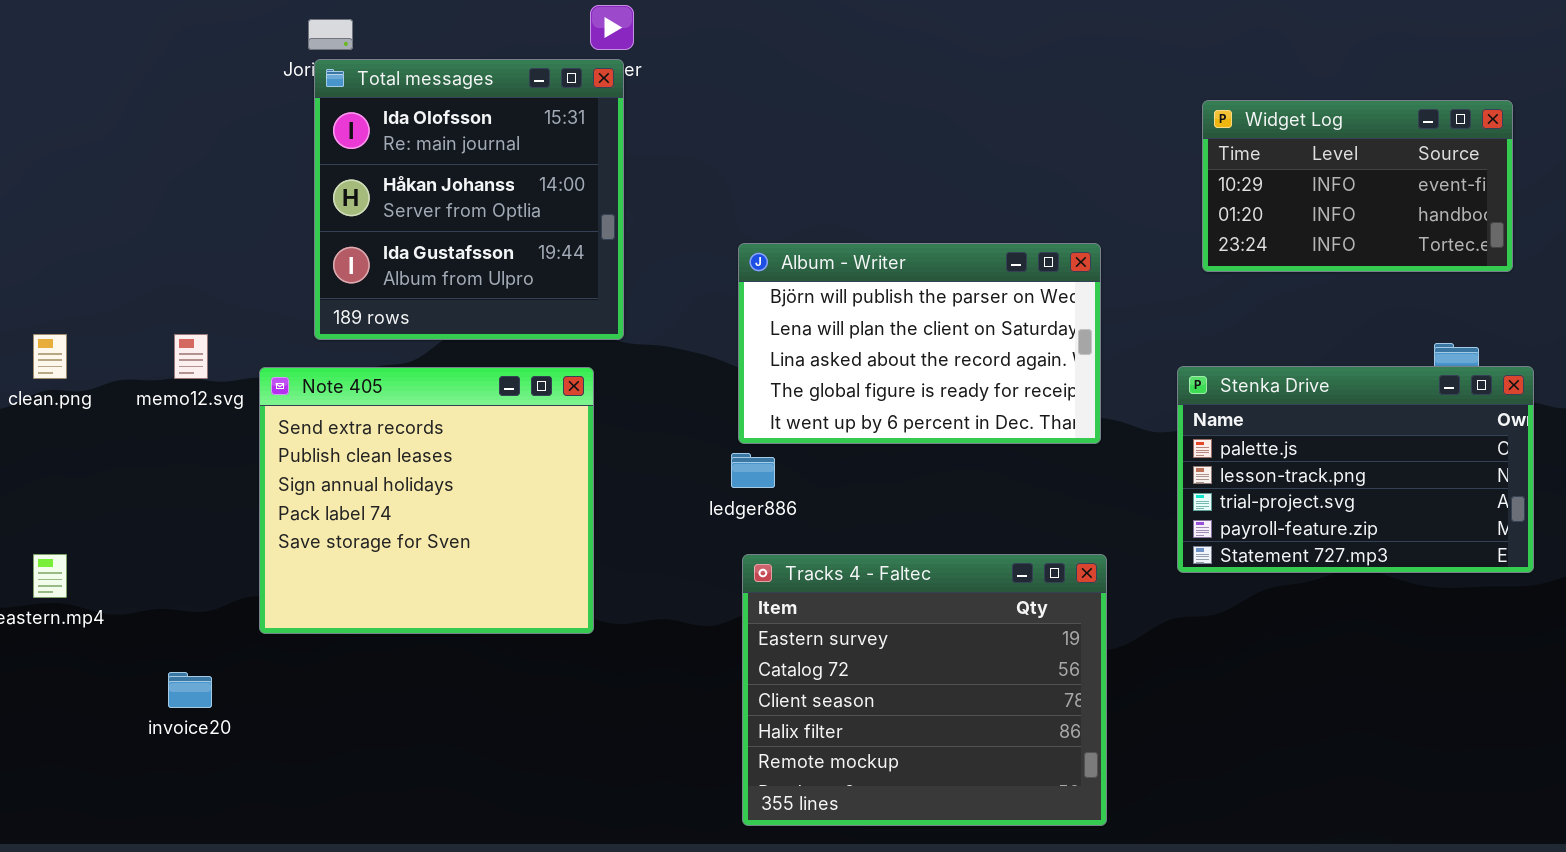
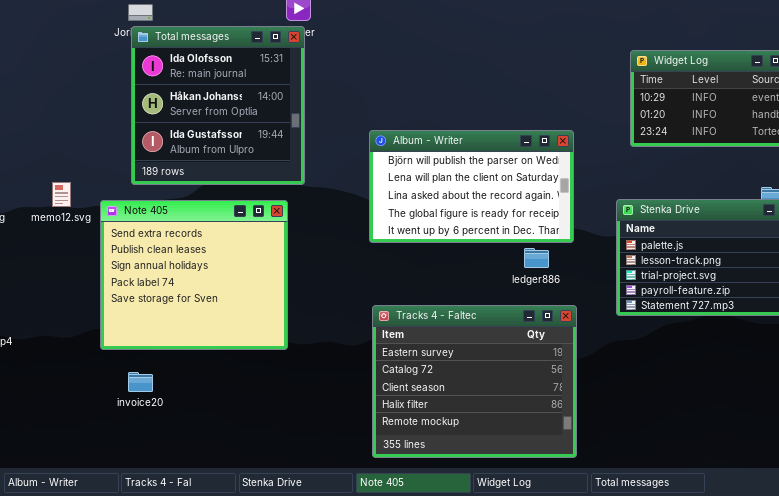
ledger886: [731,453,775,488] -> [524,248,549,268], moved
invoice20: [168,672,212,708] -> [128,372,153,392], moved

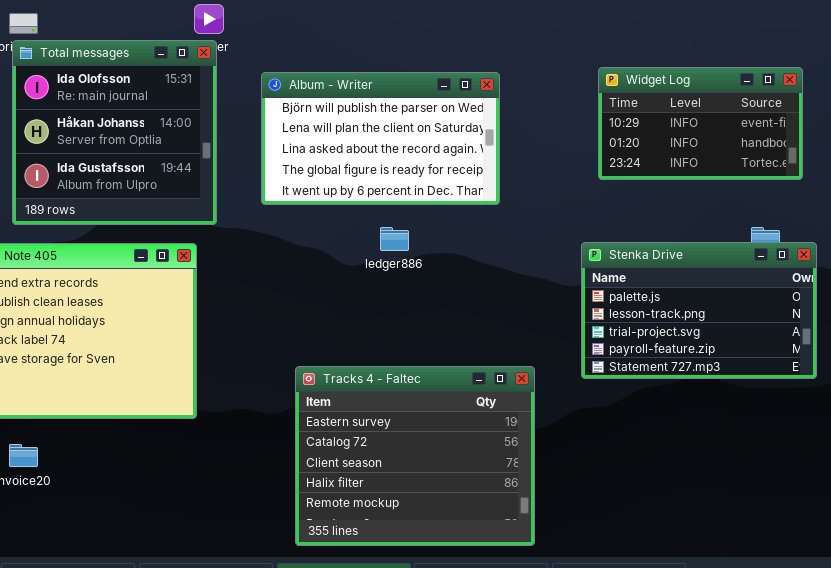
Album - Writer: [369,130,574,243] -> [261,72,500,205], moved
ledger886: [524,248,549,268] -> [380,227,409,251], moved

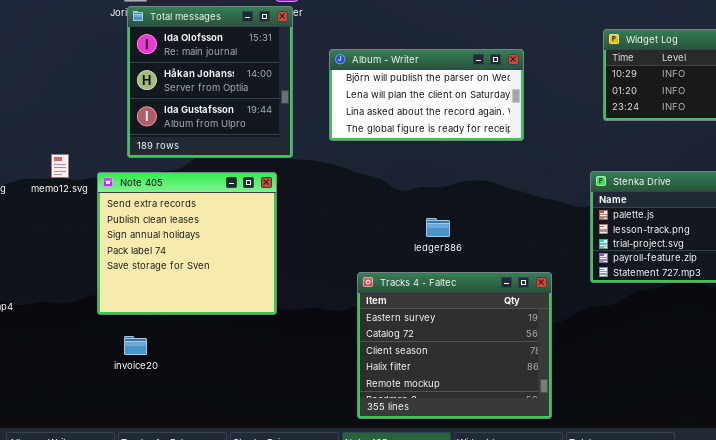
Album - Writer: [261,72,500,205] -> [329,49,524,141], resized
ledger886: [380,227,409,251] -> [426,218,450,237], moved

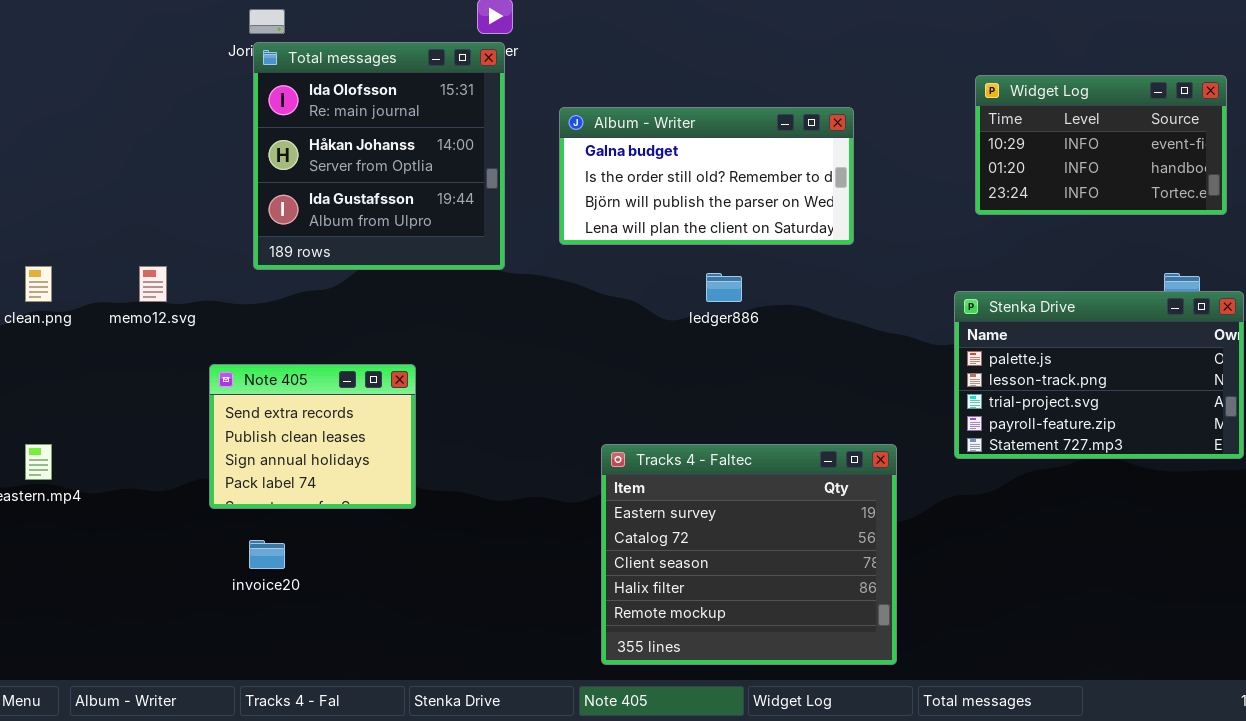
Album - Writer: [329,49,524,141] -> [559,107,854,245], scrolled up 2 rows
Note 405: [97,172,277,315] -> [209,364,416,509], resized
ledger886: [426,218,450,237] -> [706,273,742,302], moved

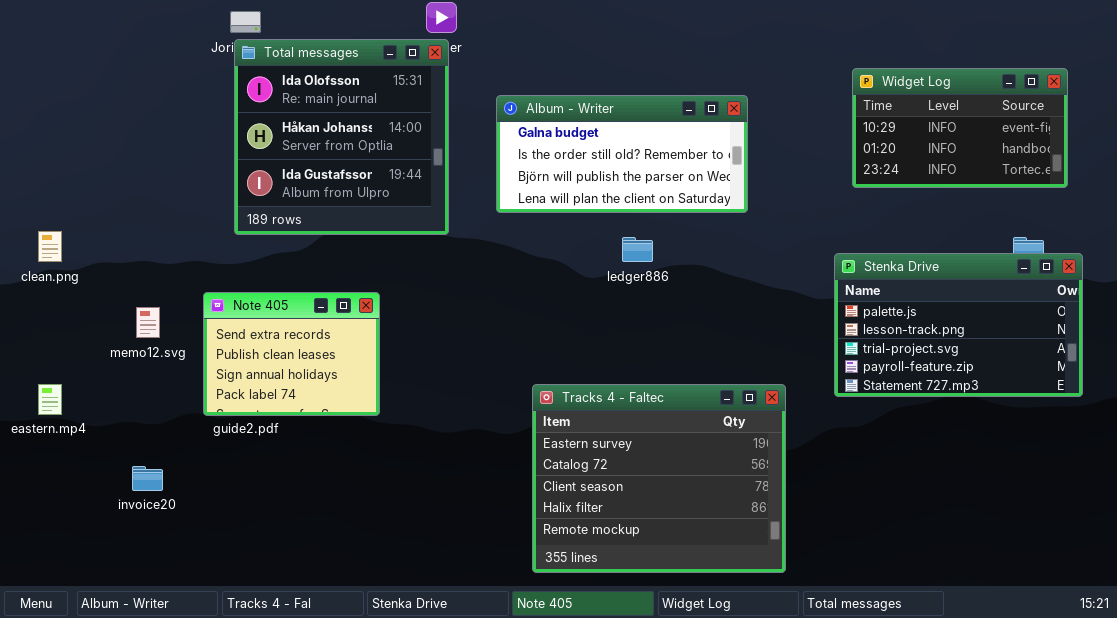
memo12.svg: [139,266,167,302] -> [136,307,160,338], moved
Note 405: [209,364,416,509] -> [203,292,380,416], moved
invoice20: [249,540,285,569] -> [132,466,163,491], moved

